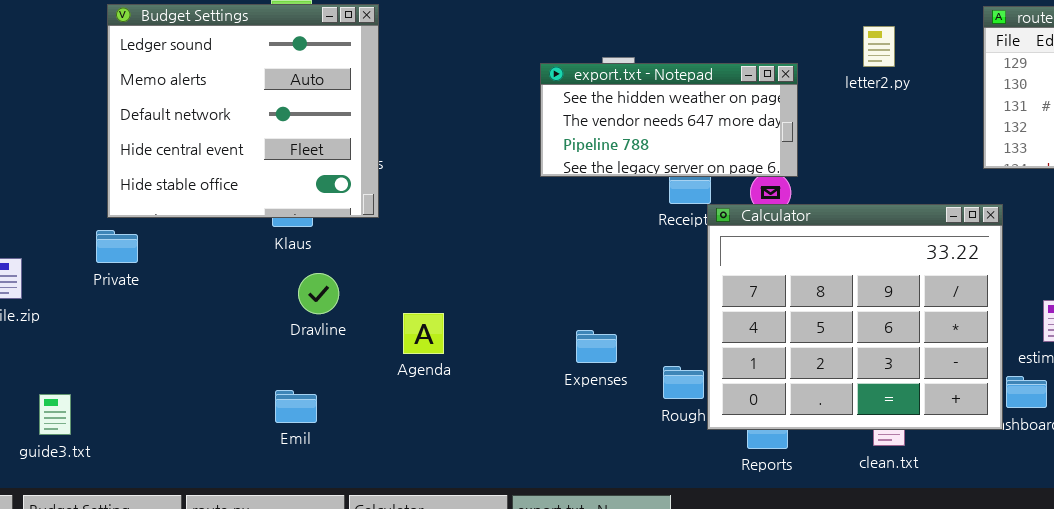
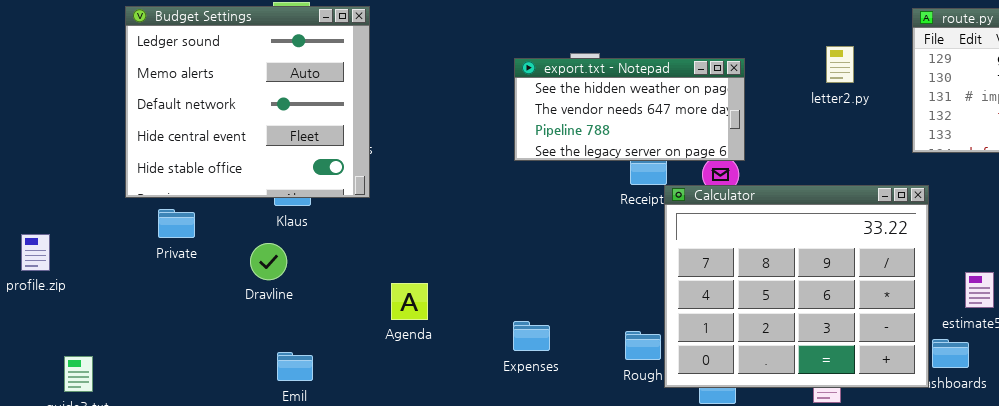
letter2.py: [863,26,895,67] -> [826,46,854,83], moved
Private: [96,230,138,263] -> [158,209,195,238], moved
Dravline: [298,273,339,314] -> [250,243,287,280], moved
Expenses: [576,330,617,363] -> [513,321,550,351], moved

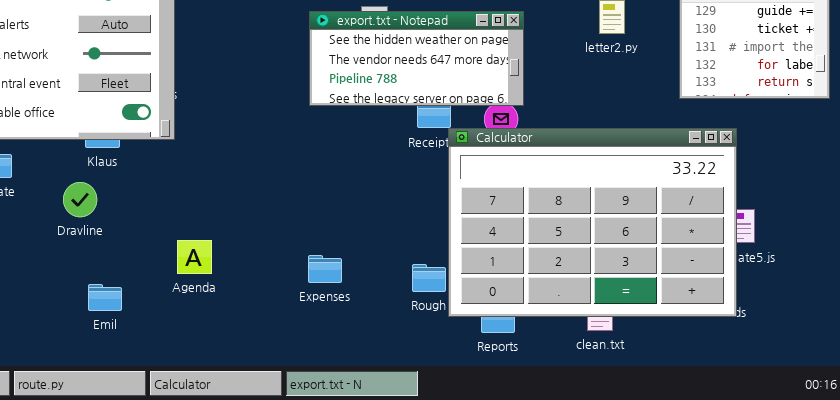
Calculator: [664,185,929,388] -> [448,128,737,317], resized
Agenda: [391,283,428,320] -> [177,240,212,274], moved

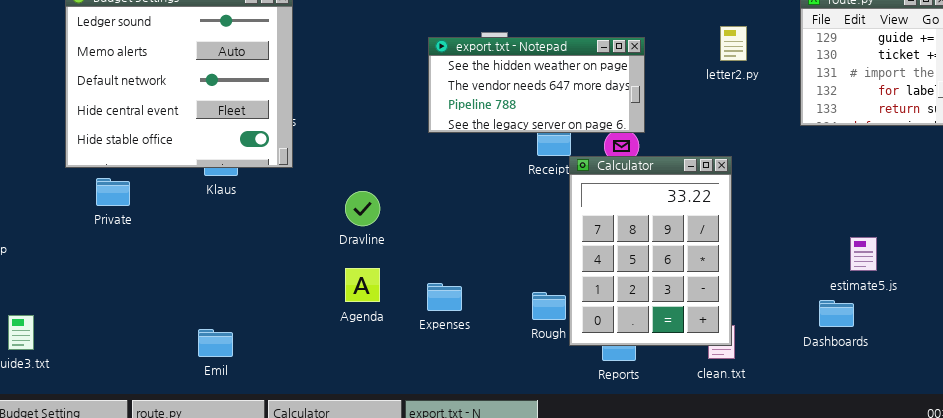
Calculator: [448,128,737,317] -> [569,156,732,346], resized
Dravline: [63,182,97,217] -> [345,191,380,226], moved
Agenda: [177,240,212,274] -> [345,268,380,302], moved
Emil: [88,284,122,311] -> [198,329,233,357], moved

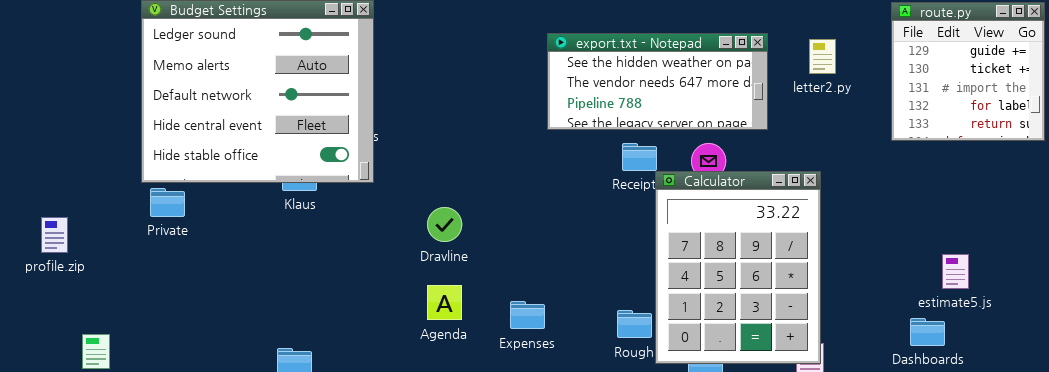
export.txt - Notepad: [428,37,645,133] -> [547,33,768,130], moved
Private: [96,178,130,206] -> [150,188,185,217], moved

